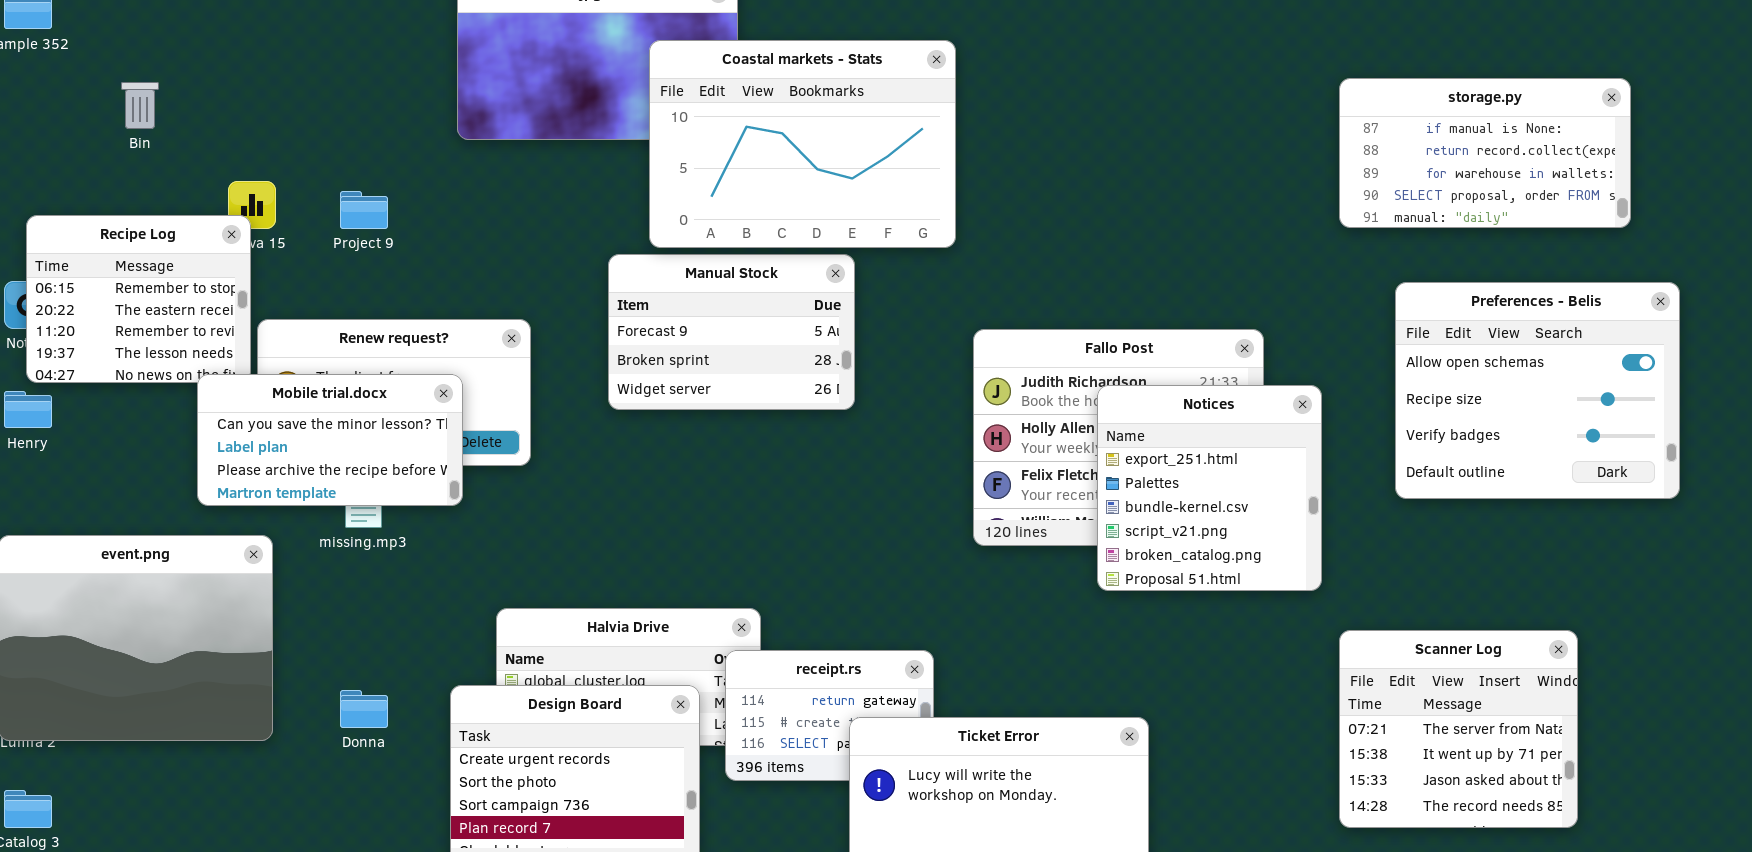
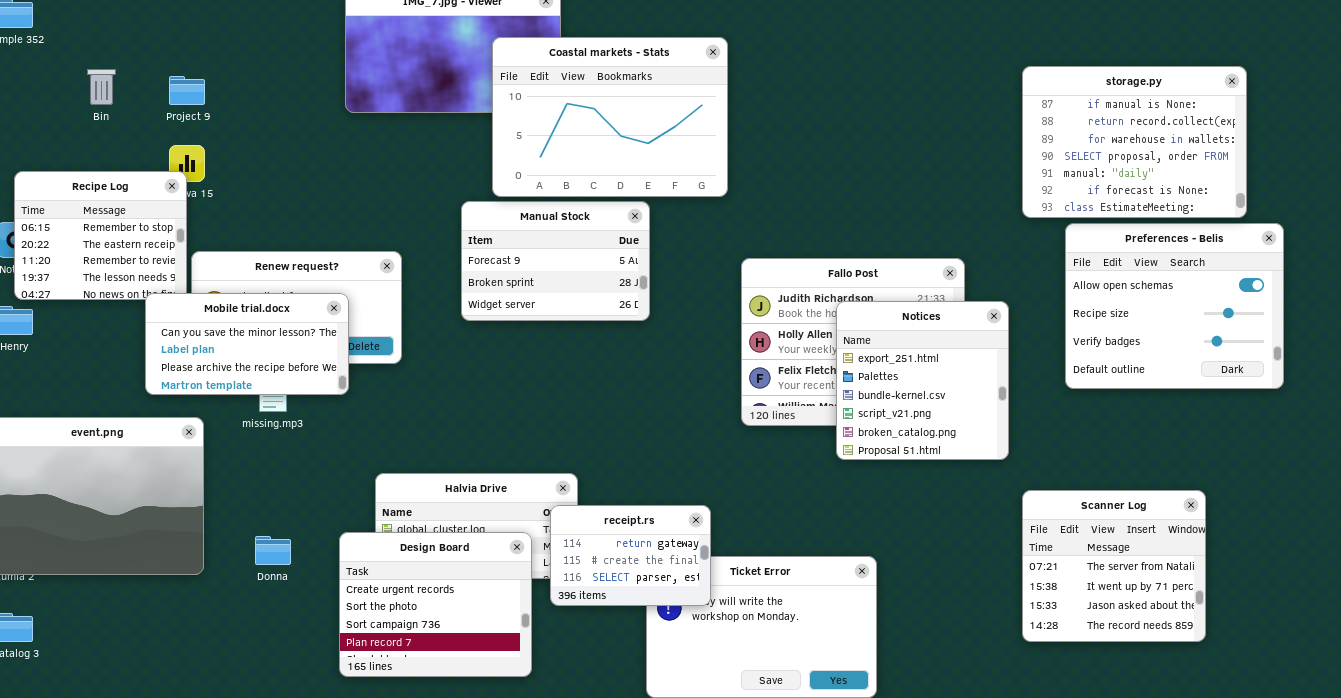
storage.py: [1339,78,1631,228] -> [1022,66,1247,218], resized
Project 9: [340,191,388,229] -> [169,76,205,105], moved
receipt.rs: [725,650,934,781] -> [550,505,711,606], raised

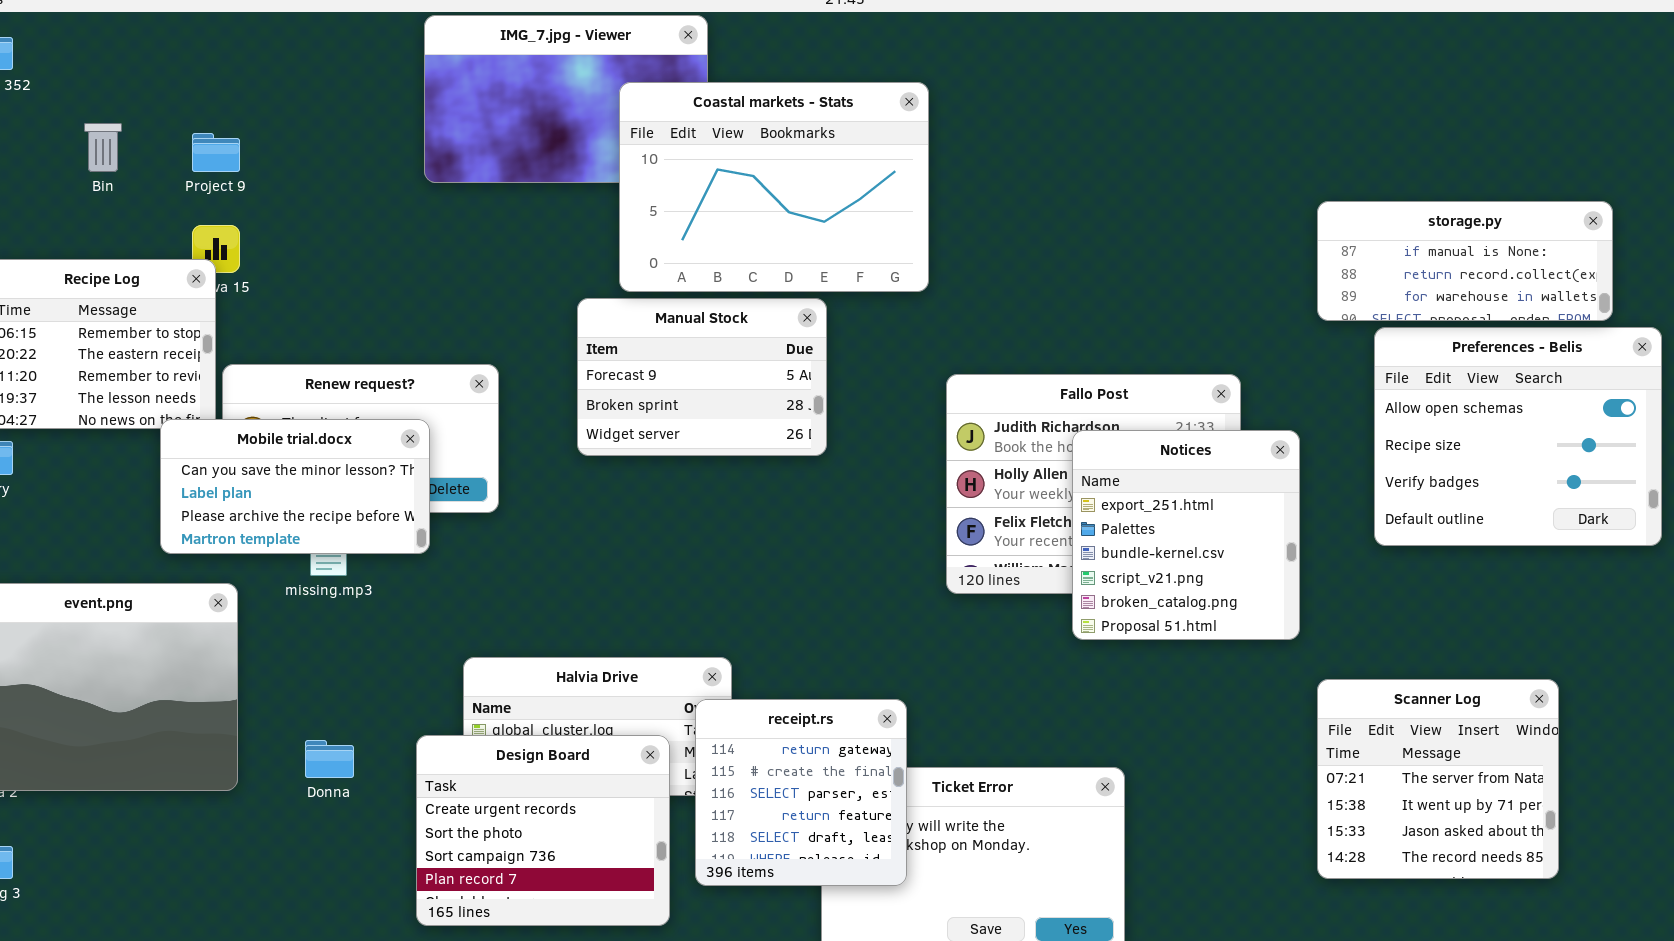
storage.py: [1022,66,1247,218] -> [1317,201,1613,321], resized
receipt.rs: [550,505,711,606] -> [695,699,907,886], resized

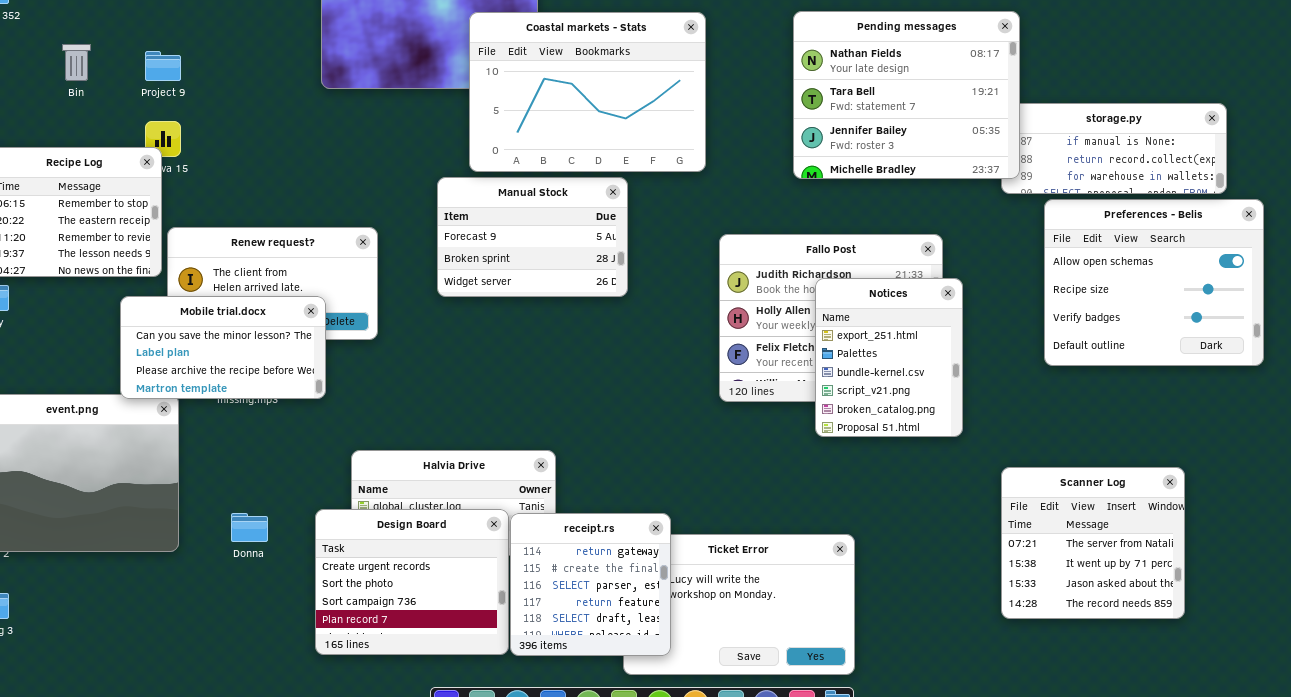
Pending messages: none -> [793,11,1020,179], opened
Mobile trial.docx: [160,419,430,554] -> [120,296,326,399], moved
Notices: [1072,430,1300,640] -> [815,278,963,437], resized
receipt.rs: [695,699,907,886] -> [510,513,671,656], moved

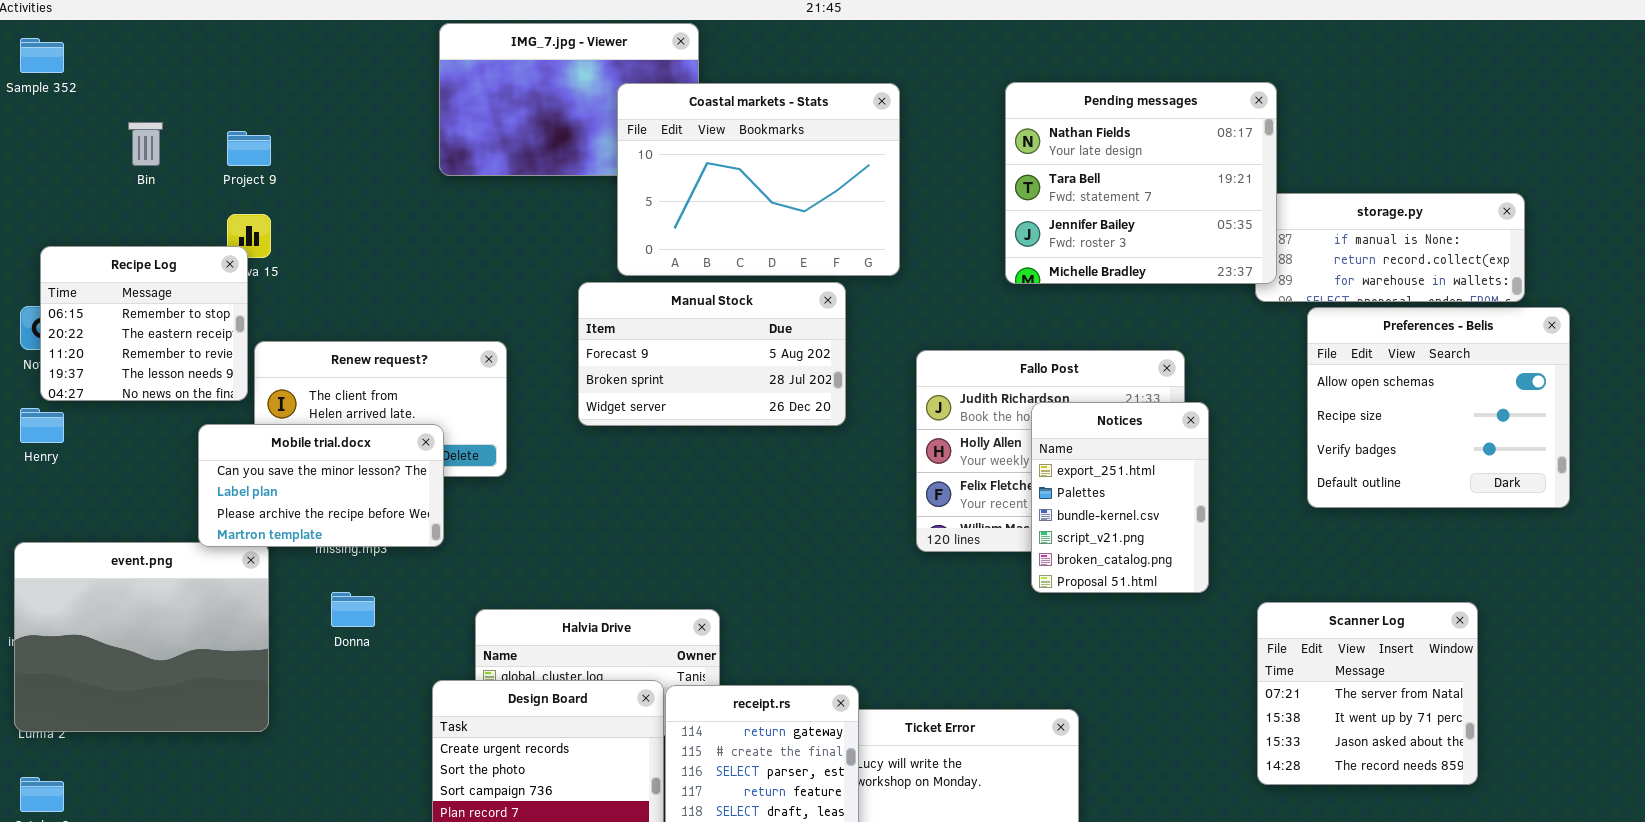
Manual Stock: [437,177,628,297] -> [578,282,846,426], resized
Scanner Log: [1001,467,1185,619] -> [1257,602,1478,785], moved
Donna: [231,513,268,542] -> [331,592,375,627], moved

